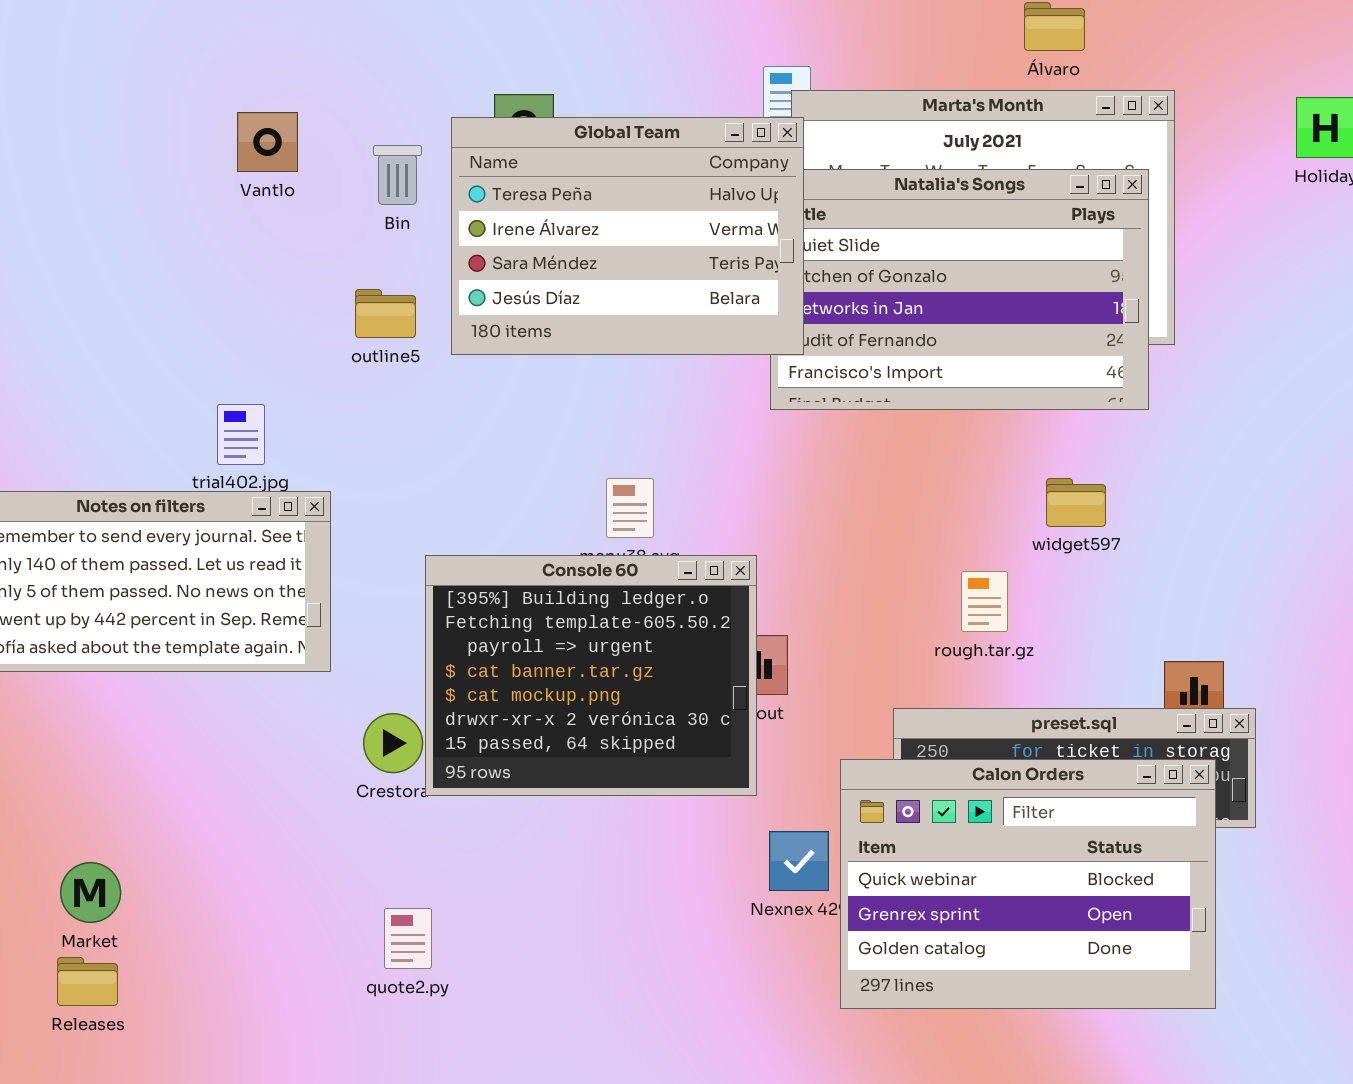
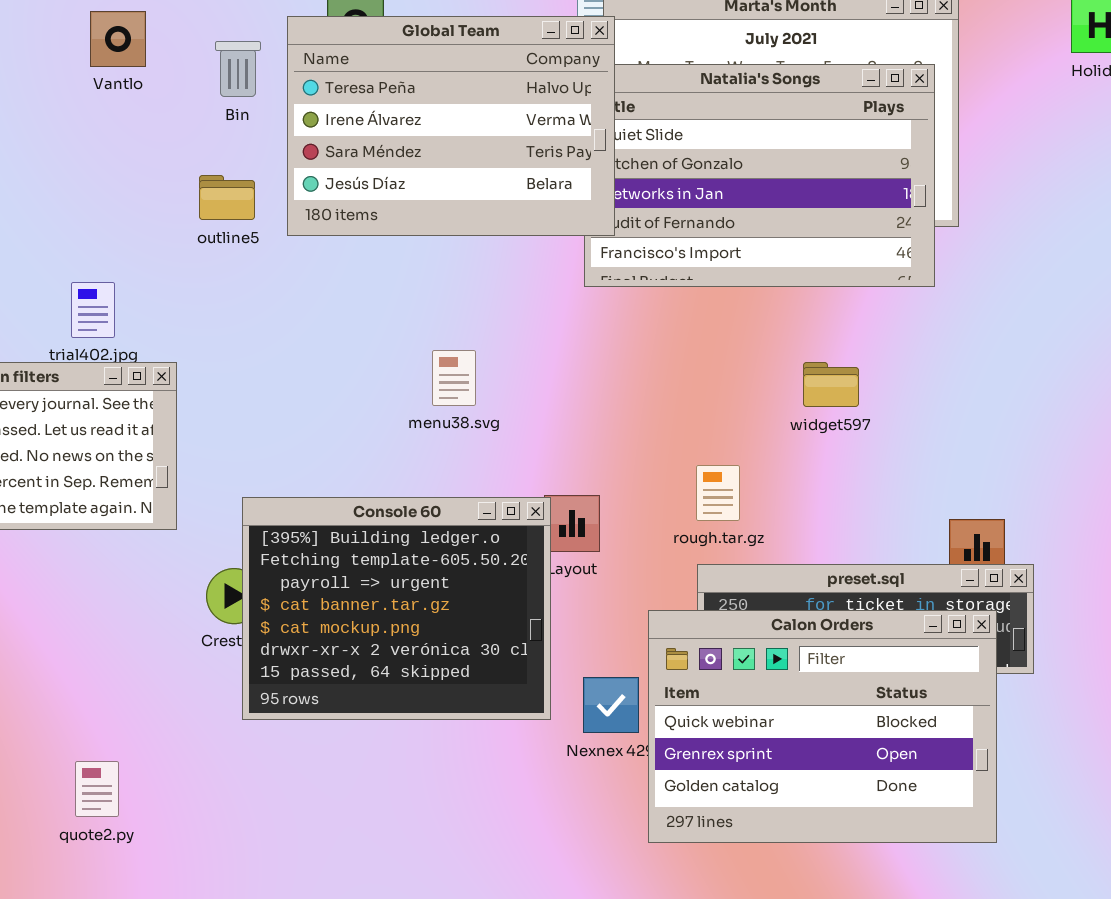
widget597: [1046,478,1106,527] -> [803,362,859,407], moved
Console 60: [425,555,757,796] -> [242,497,551,720], moved
rough.tar.gz: [961,571,1008,632] -> [696,465,740,521], moved
quote2.py: [384,908,432,969] -> [75,761,119,817], moved

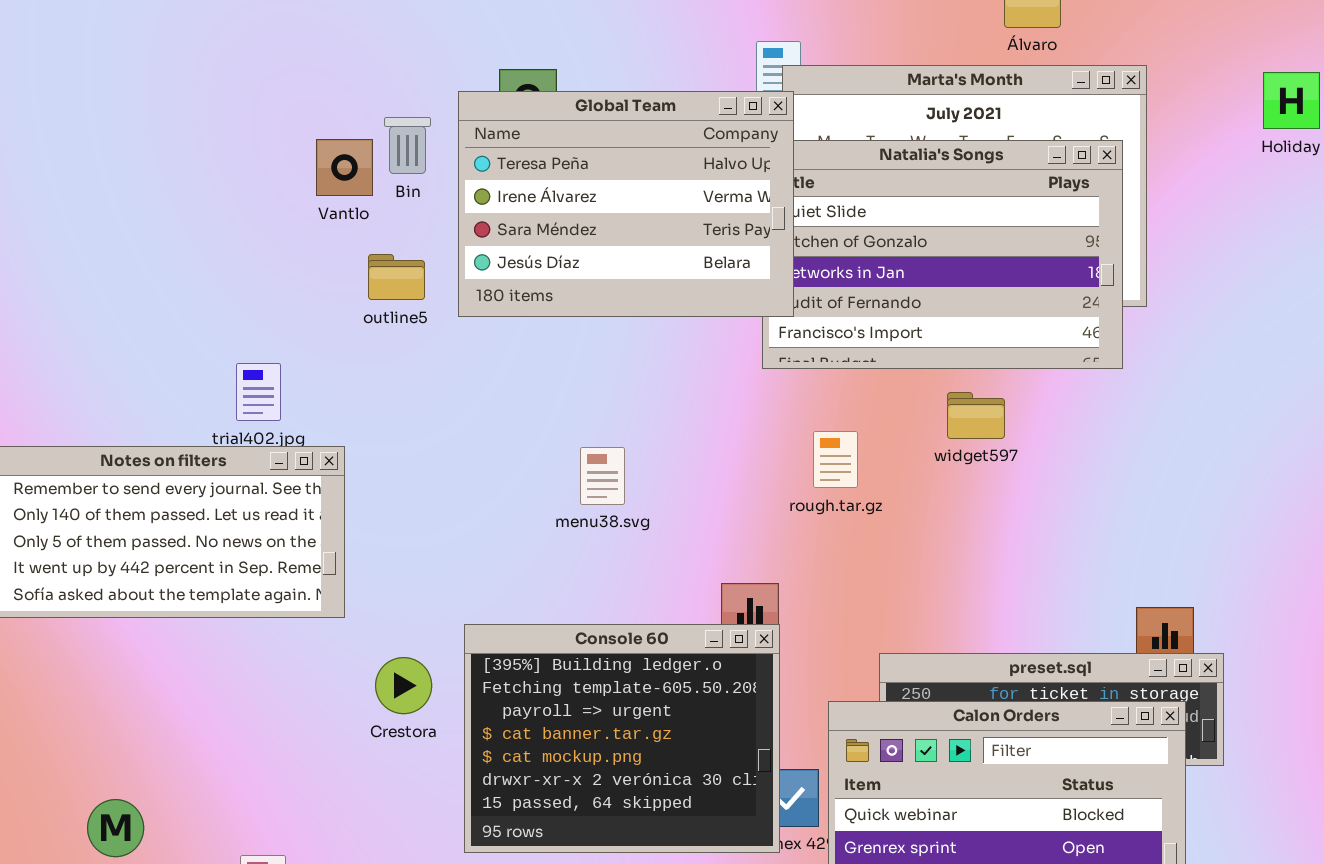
Vantlo: [90,11,146,67] -> [316,139,373,196], moved
menu38.svg: [432,350,476,406] -> [580,447,625,505], moved
widget597: [803,362,859,407] -> [947,392,1005,439], moved
rough.tar.gz: [696,465,740,521] -> [813,431,858,488], moved
Console 60: [242,497,551,720] -> [464,624,780,853], moved

